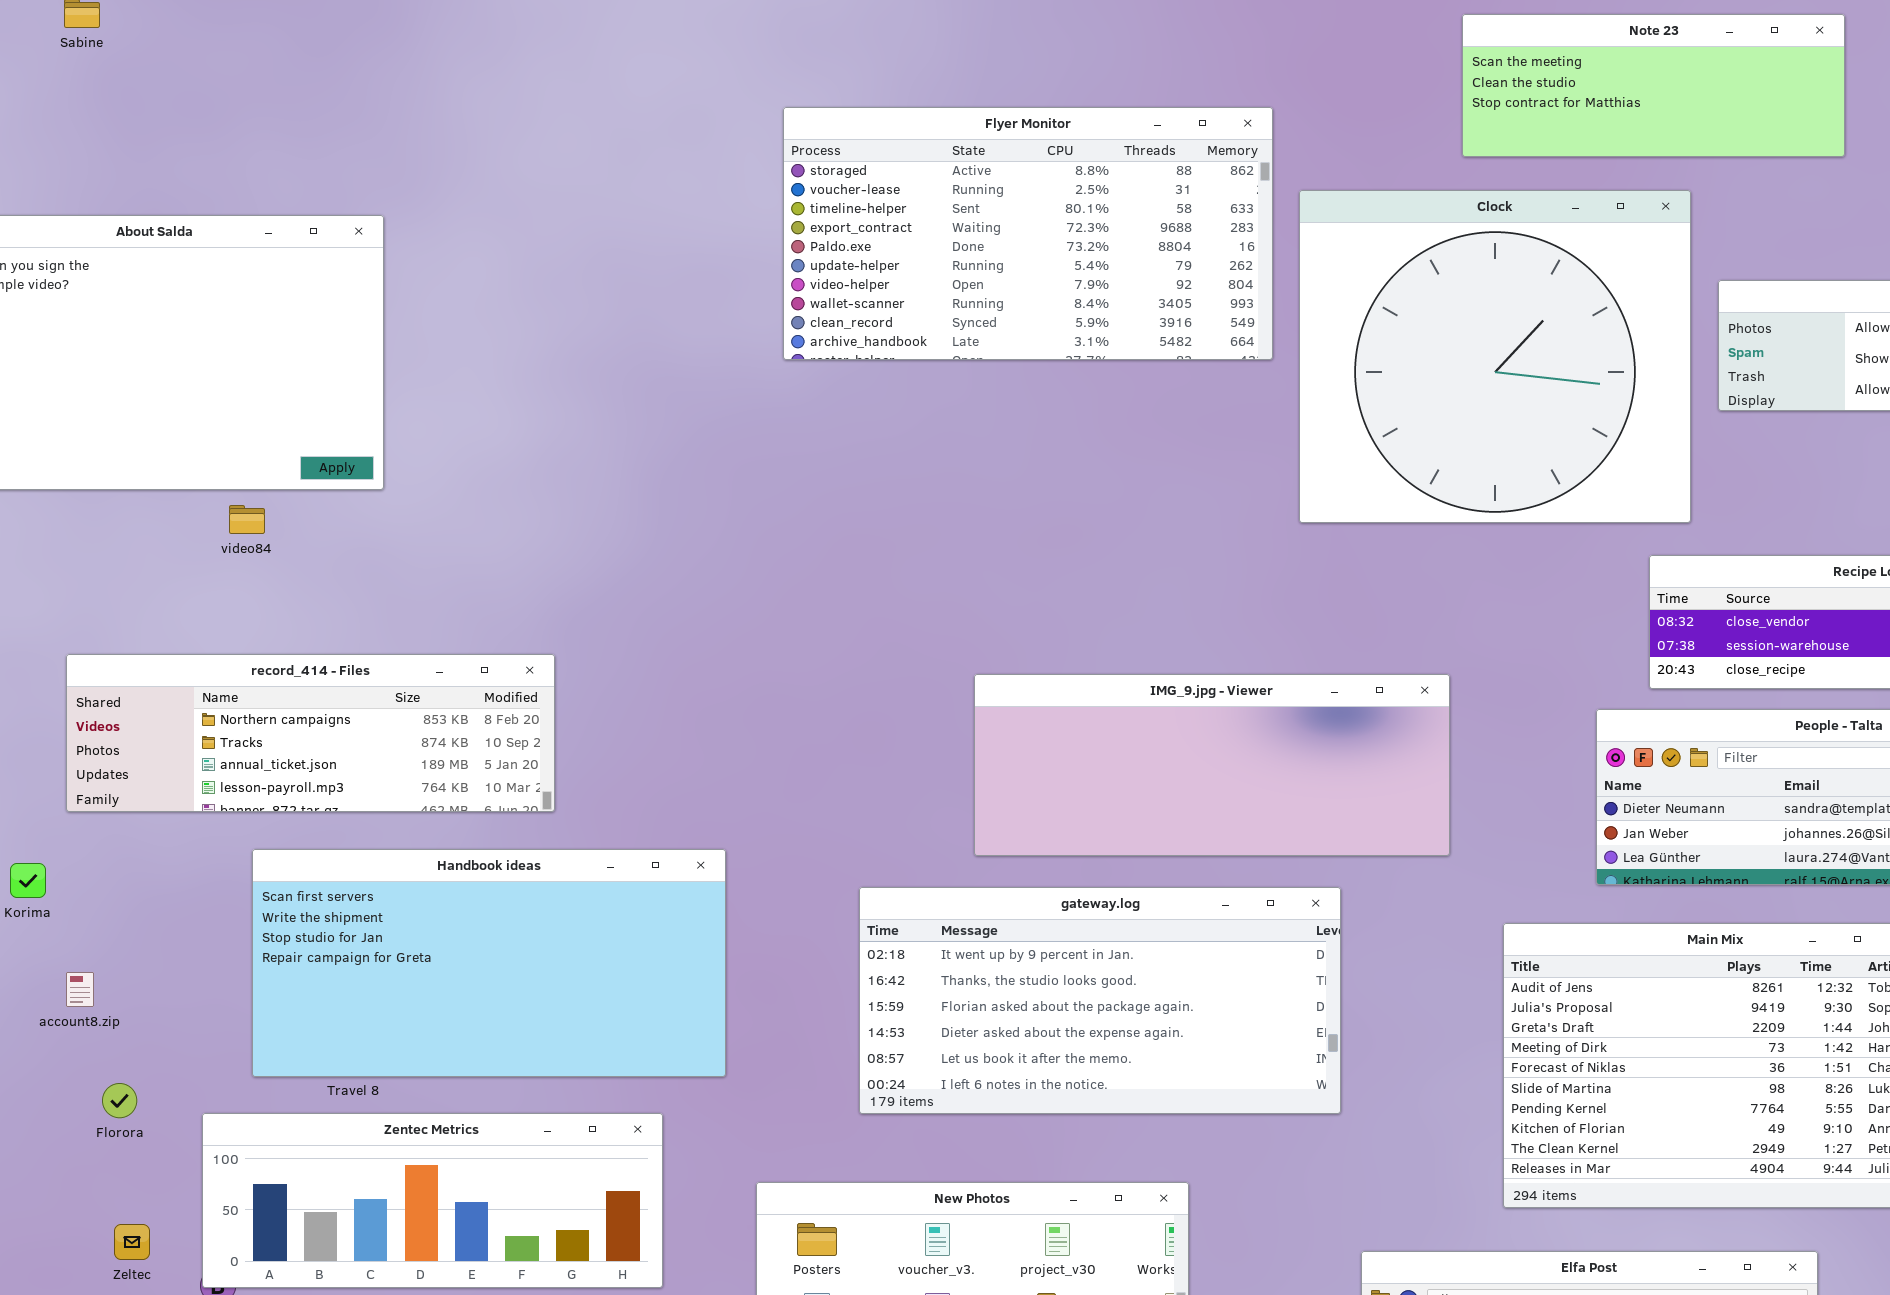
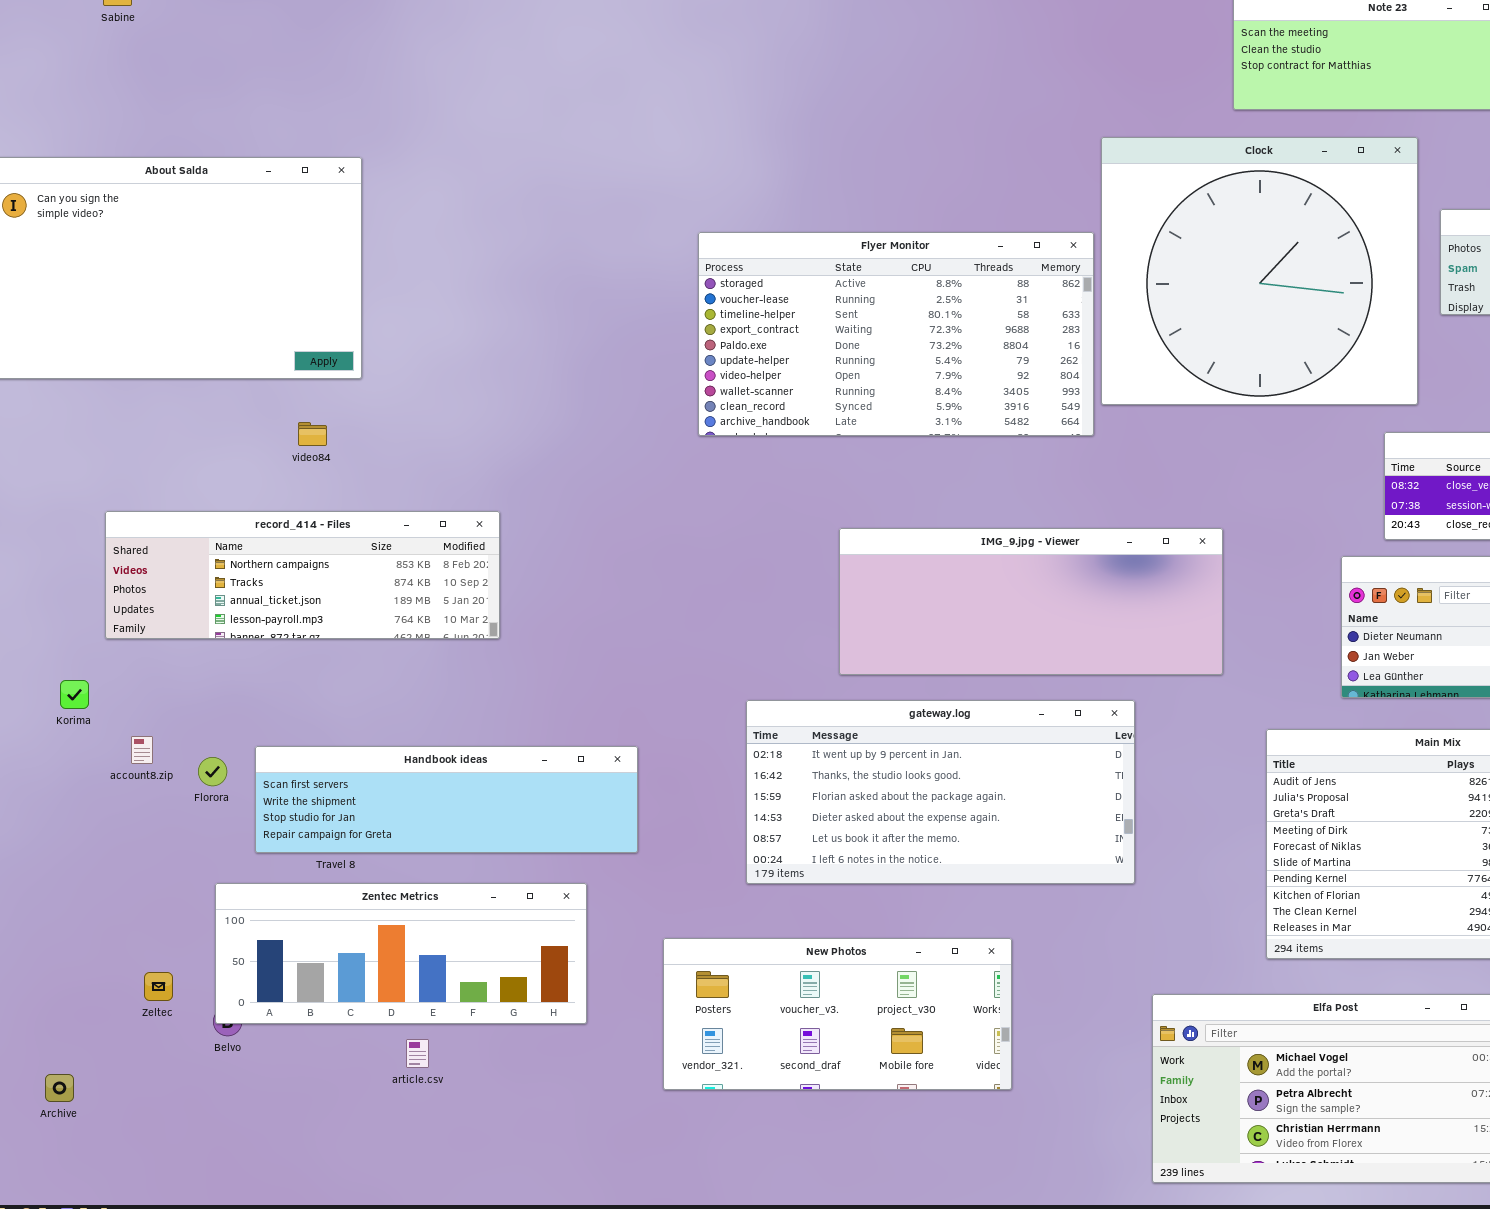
Flyer Monitor: [783,107,1273,360] -> [698,232,1094,436], moved
video84: [229,505,265,534] -> [298,422,327,446], moved
Handbook ideas: [252,849,726,1077] -> [255,746,638,853], resized
account8.zip: [66,972,94,1007] -> [131,736,153,764], moved
Florora: [102,1083,137,1118] -> [198,757,227,786], moved

